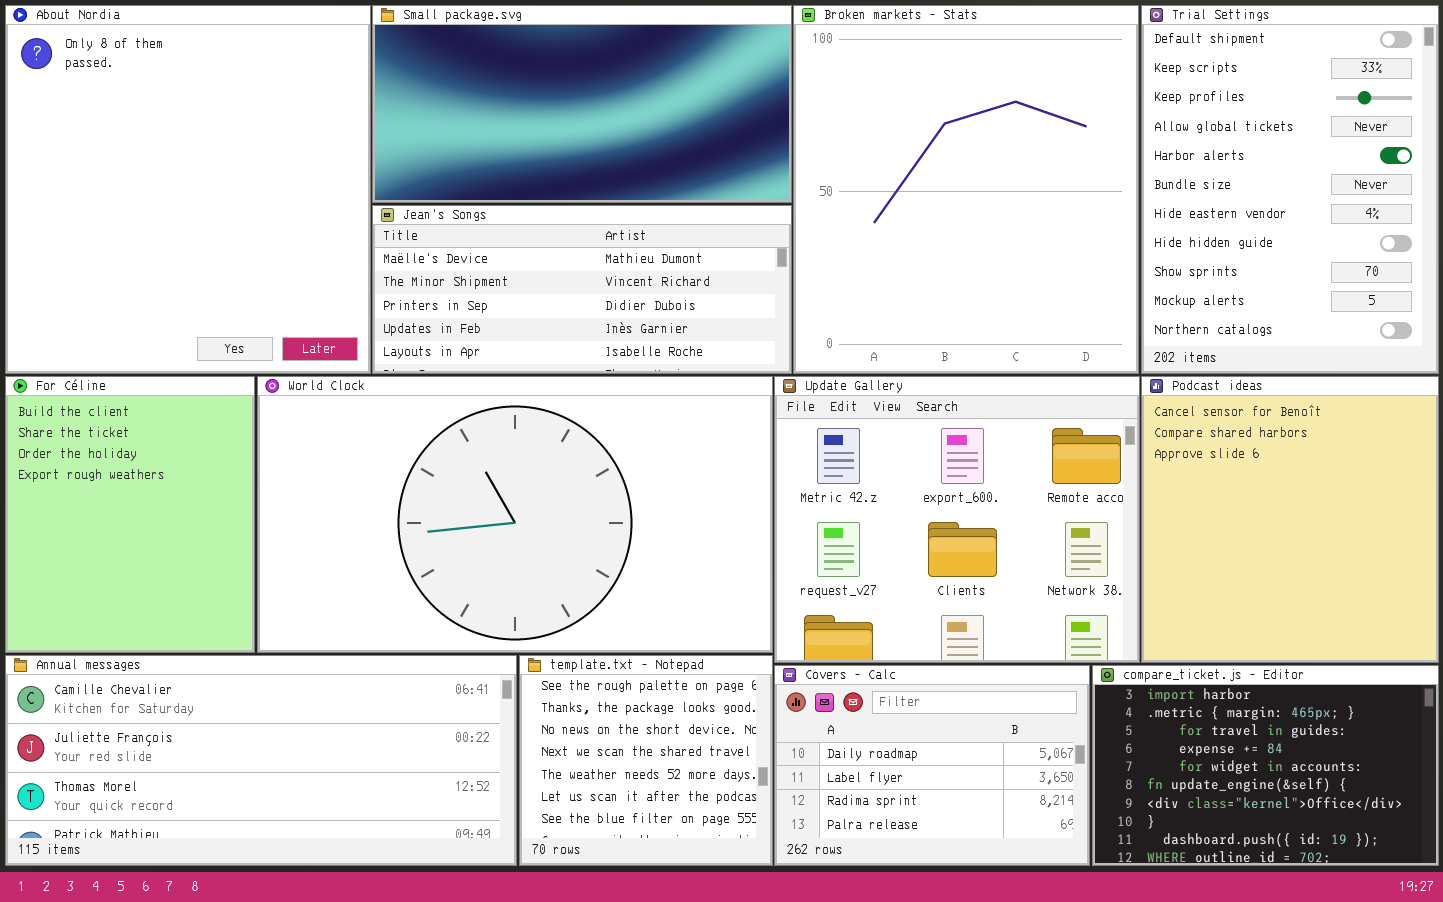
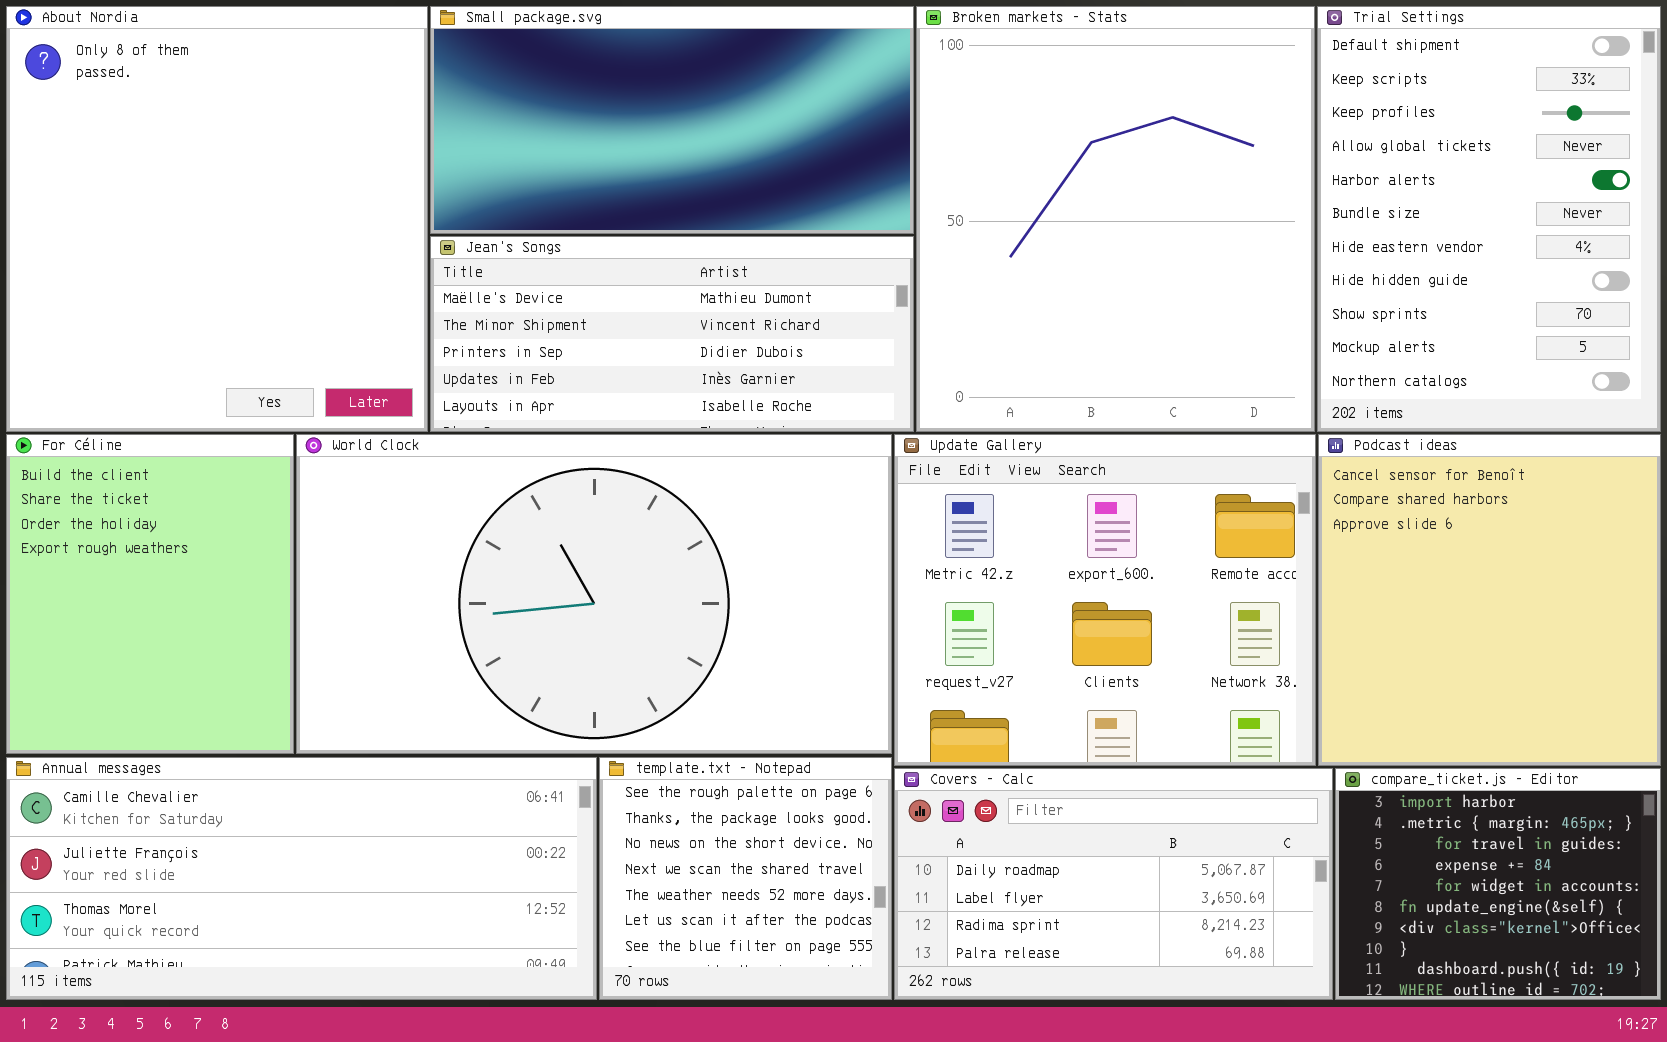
Covers - Calc: [774,665,1090,866] -> [894,768,1333,1000], resized
compare_ticket.js - Editor: [1092,665,1439,866] -> [1335,768,1661,1000], resized

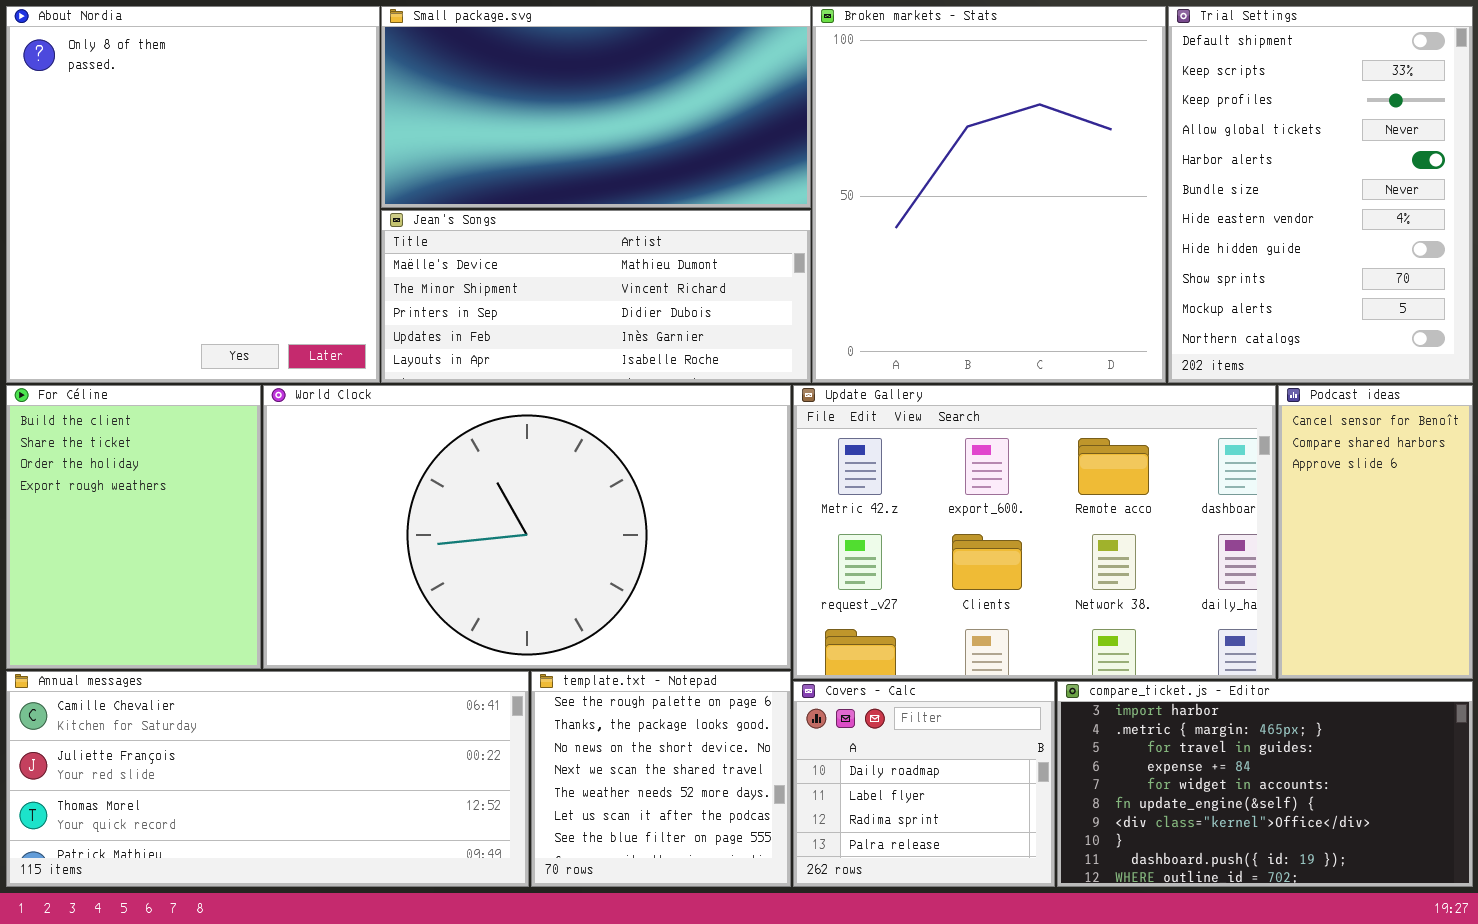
Update Gallery: [894,434,1316,766] -> [793,385,1276,679], resized
Podcast ideas: [1318,434,1661,766] -> [1278,385,1473,679], resized
Covers - Calc: [894,768,1333,1000] -> [793,681,1055,887], resized
compare_ticket.js - Editor: [1335,768,1661,1000] -> [1057,681,1473,887], resized

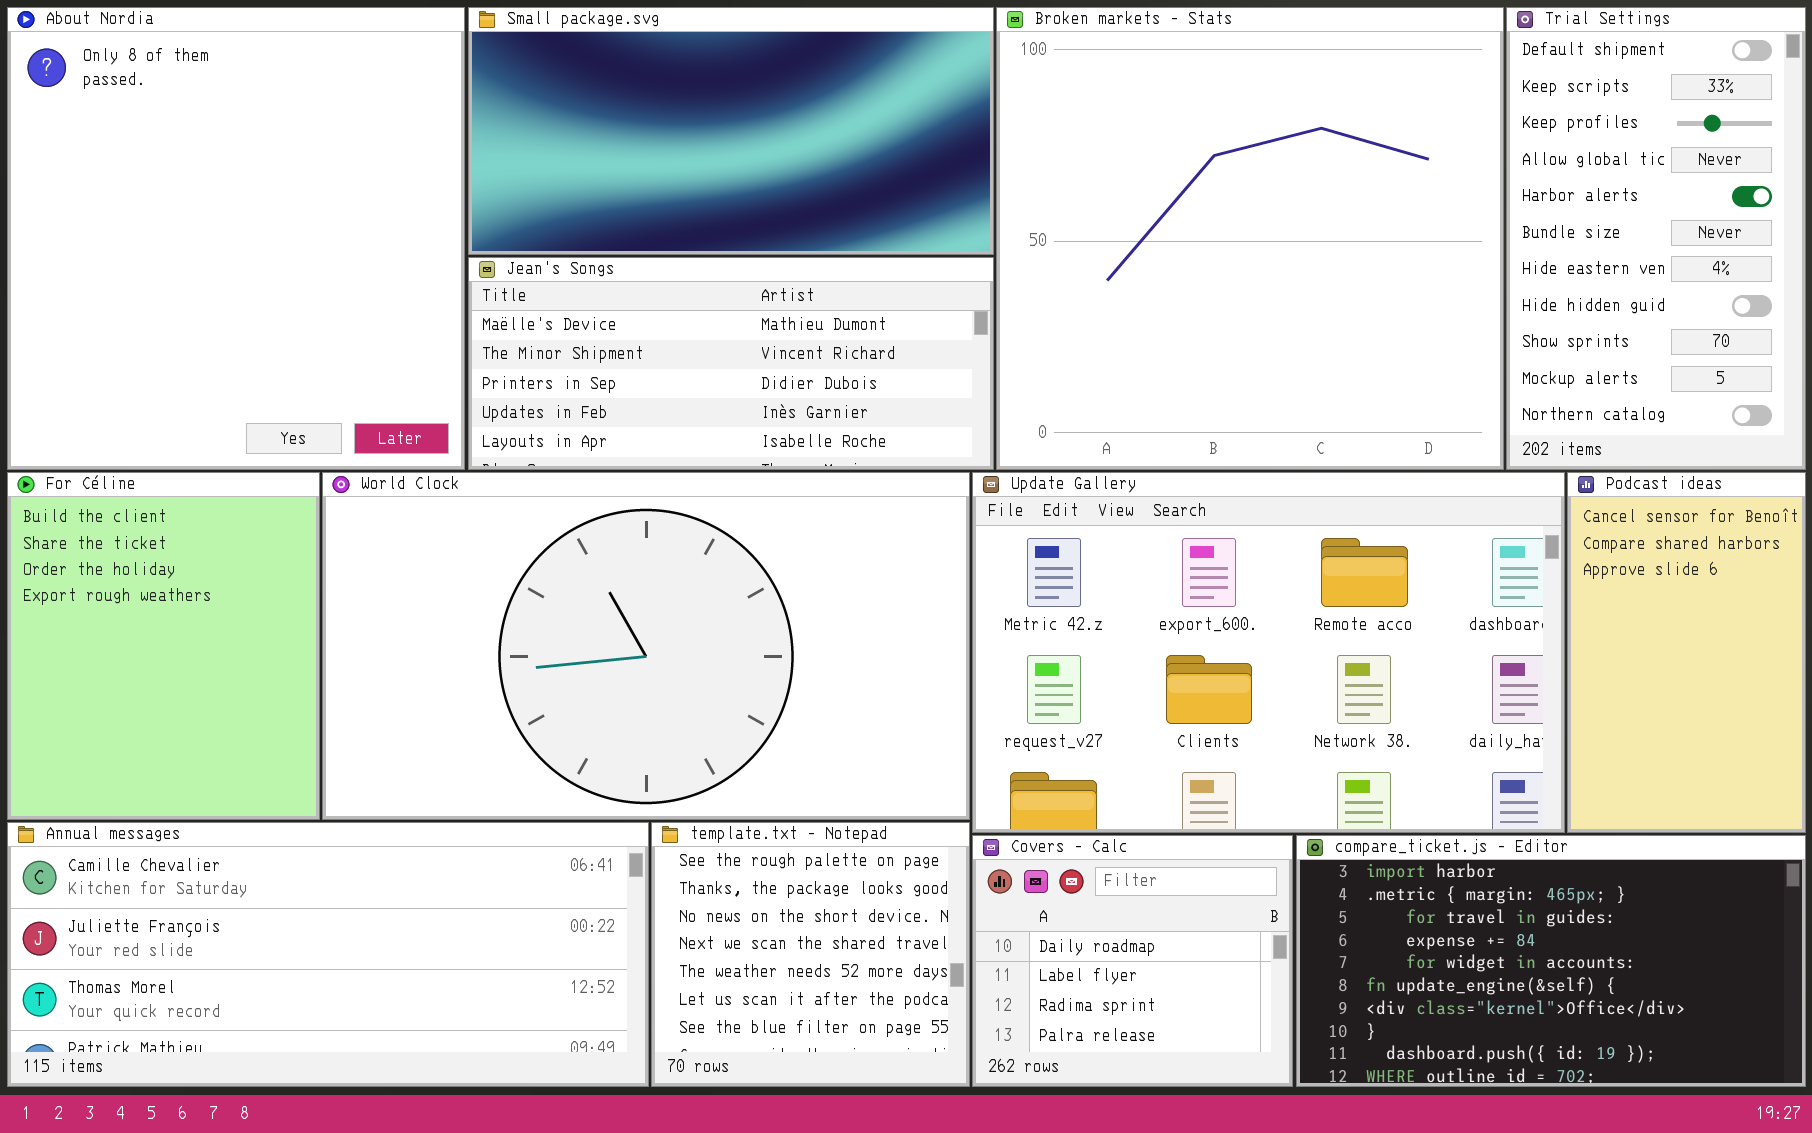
Broken markets - Stats: [812,6,1166,383] -> [996,7,1504,470], resized
Trial Settings: [1168,6,1473,383] -> [1506,7,1806,470], resized

